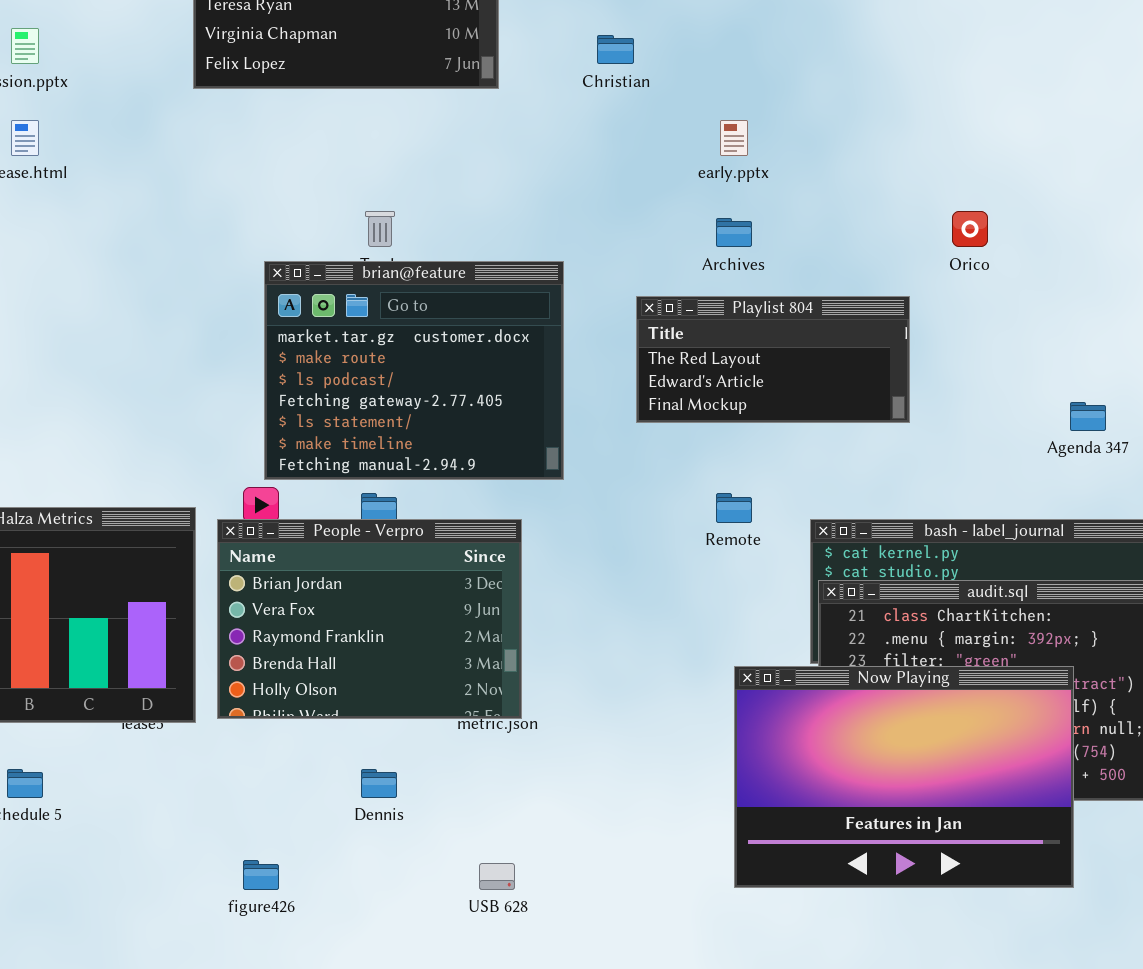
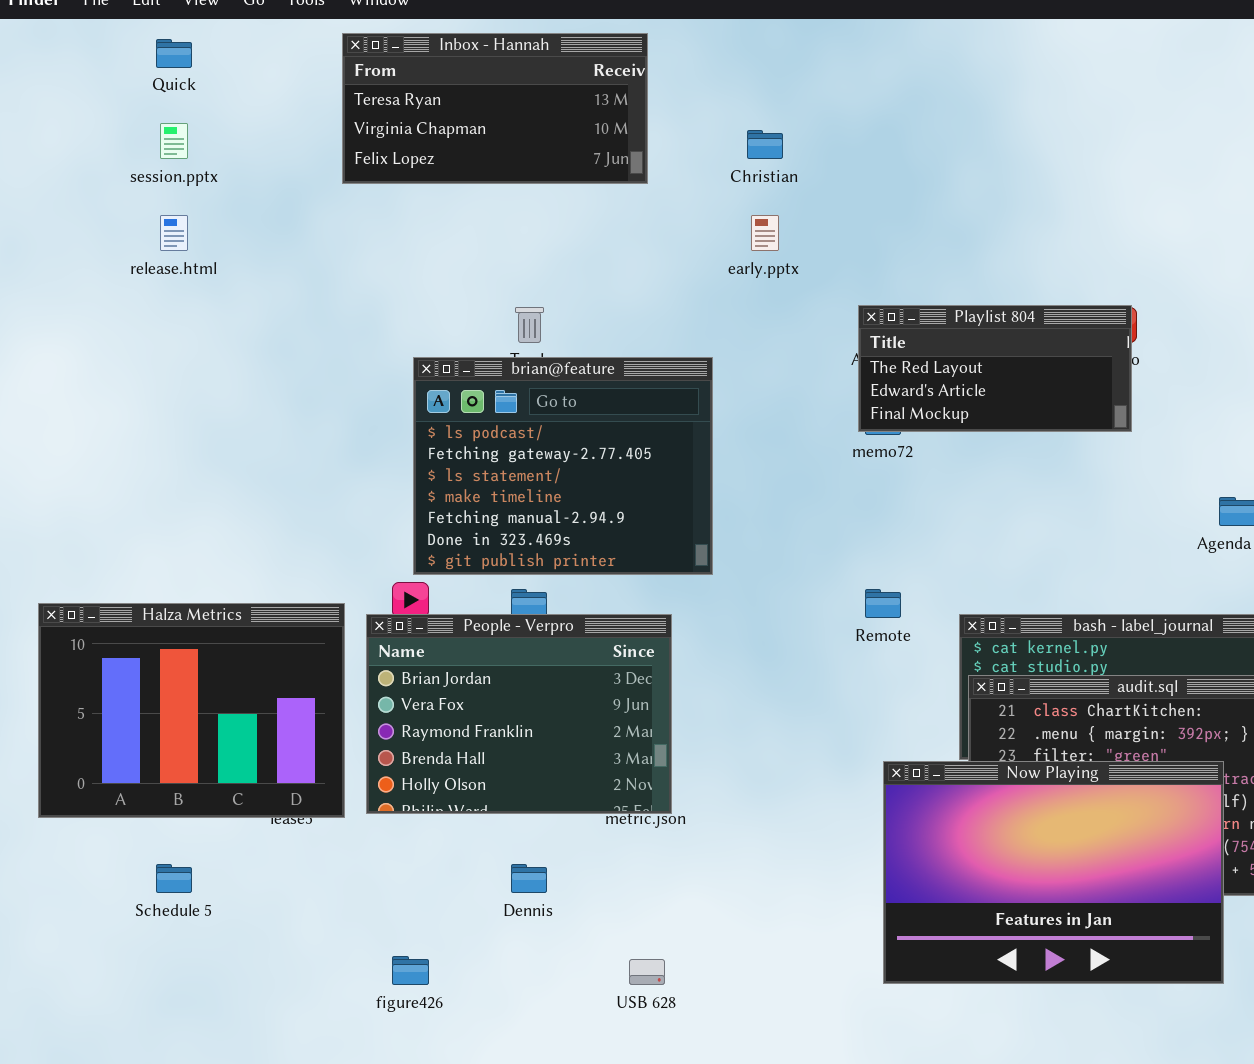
early.pptx: [720,120,748,156] -> [751,215,779,251], moved
brian@feature: [264,261,564,480] -> [413,357,713,575], scrolled down 2 rows
Playlist 804: [636,296,910,423] -> [858,305,1132,432], moved

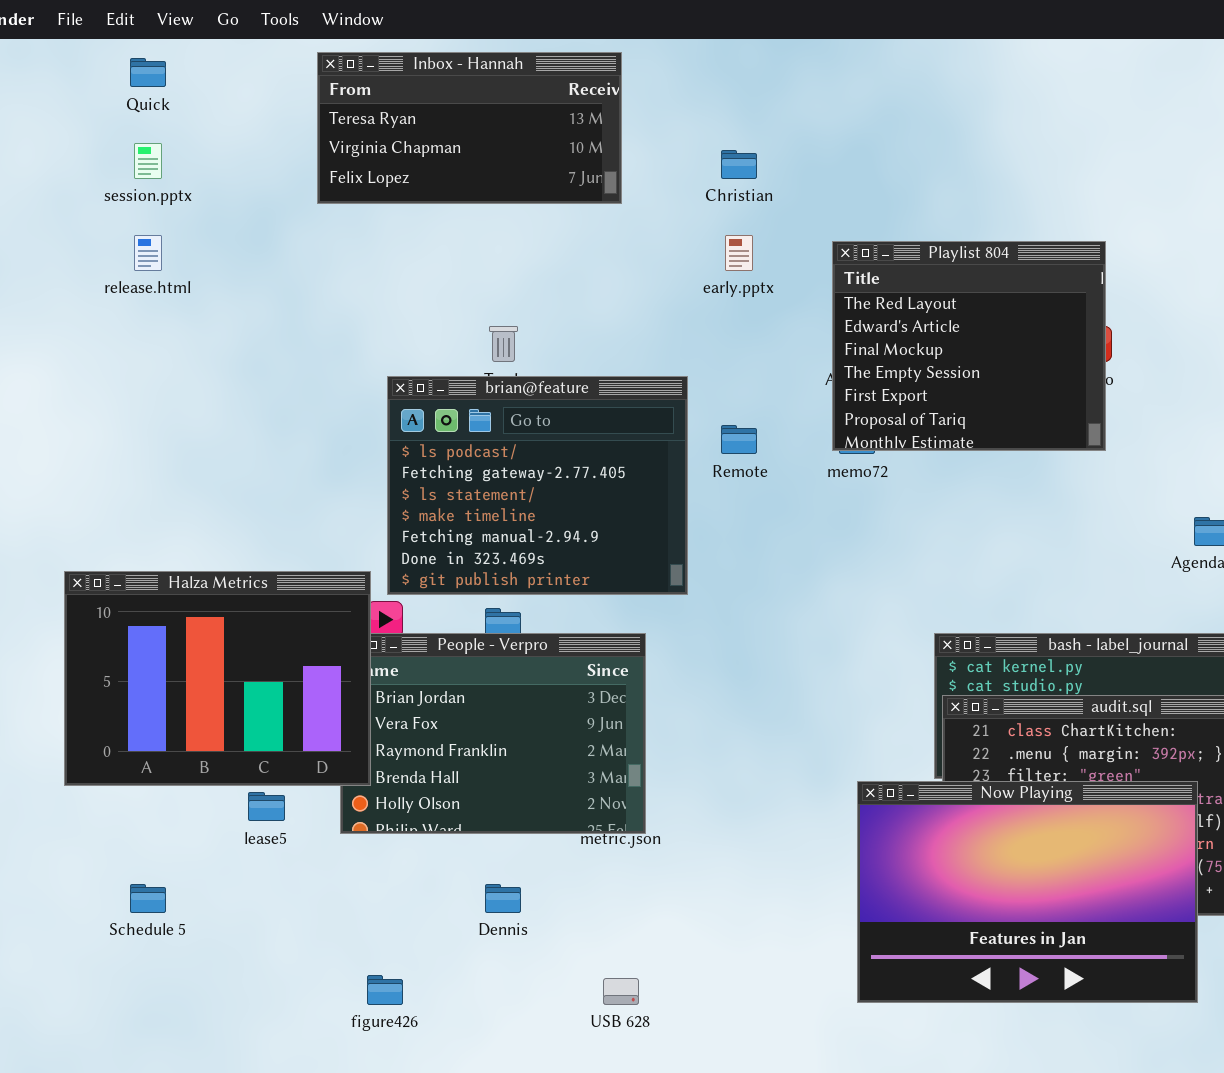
Playlist 804: [858,305,1132,432] -> [832,241,1106,451], resized
Remote: [865,589,901,618] -> [721,425,757,454], moved
Halza Metrics: [38,603,345,818] -> [64,571,371,786], moved

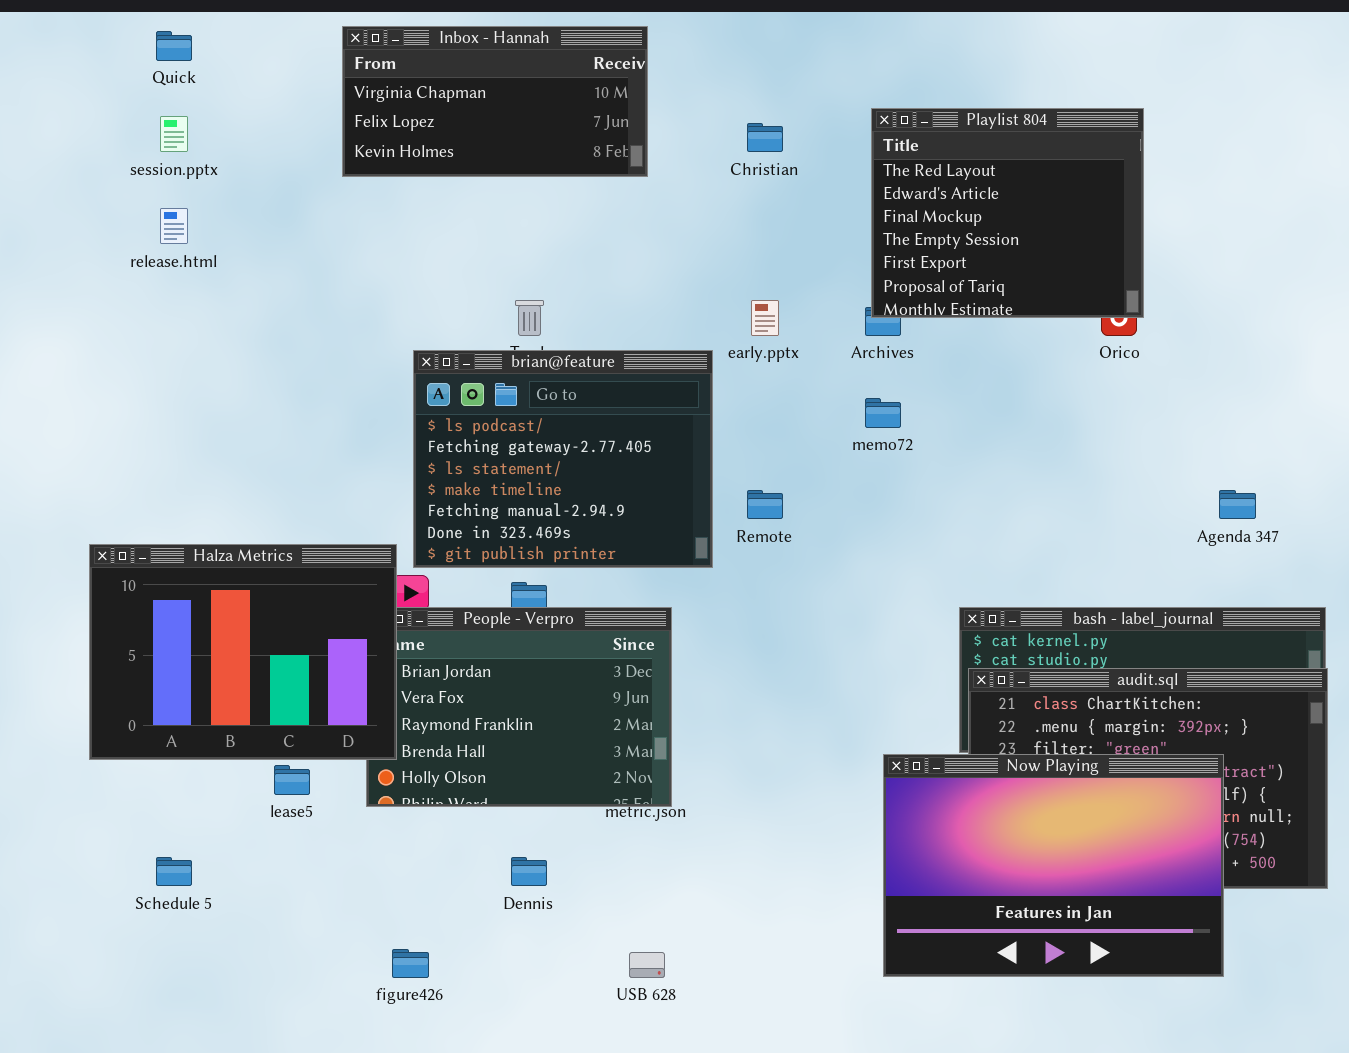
Inbox - Hannah: [317,52,622,204] -> [342,26,648,177], scrolled down 1 row
early.pptx: [725,235,753,271] -> [751,300,779,336], moved
Playlist 804: [832,241,1106,451] -> [871,108,1144,318], moved
Remote: [721,425,757,454] -> [747,490,783,519], moved

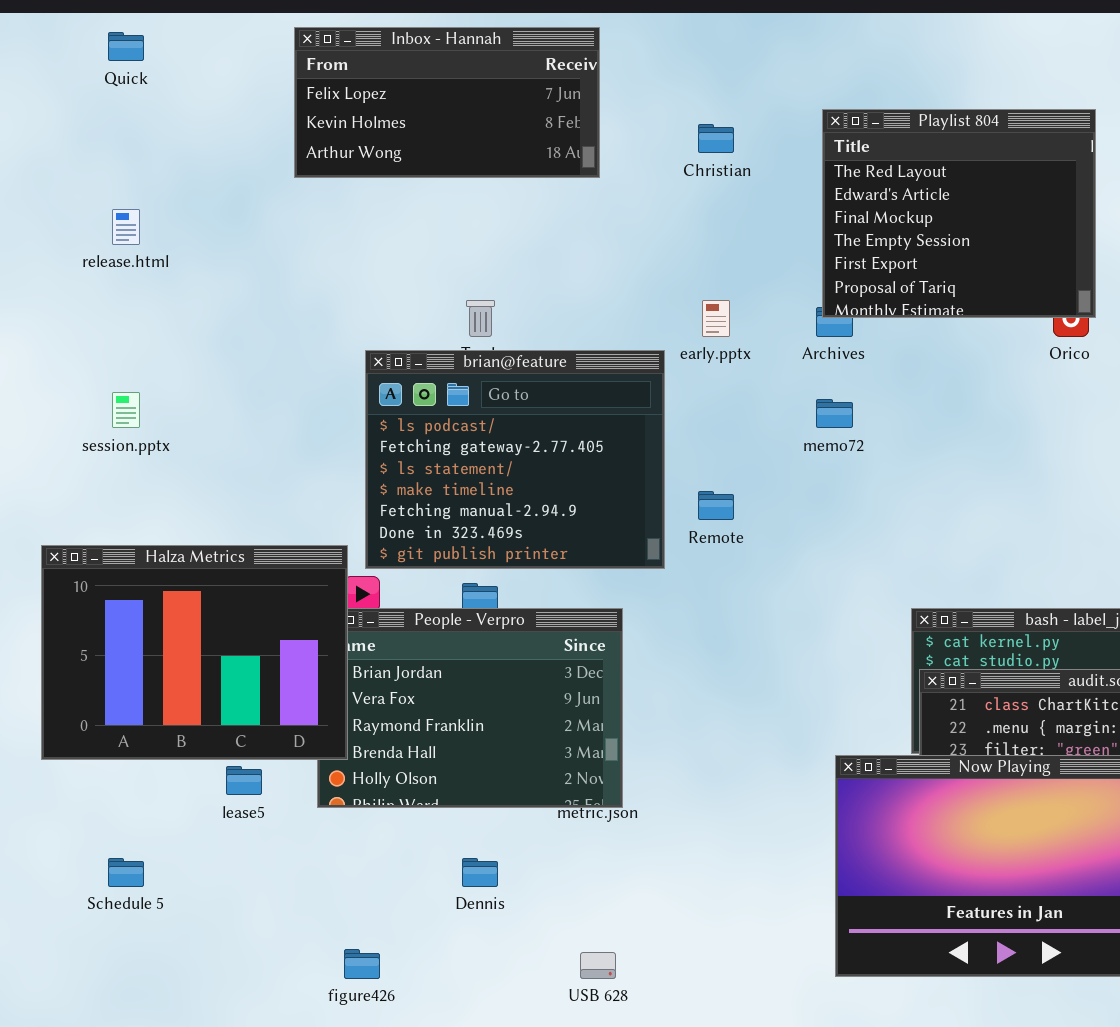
Inbox - Hannah: [342,26,648,177] -> [294,27,600,178], scrolled down 1 row
session.pptx: [160,116,188,152] -> [112,392,140,428], moved

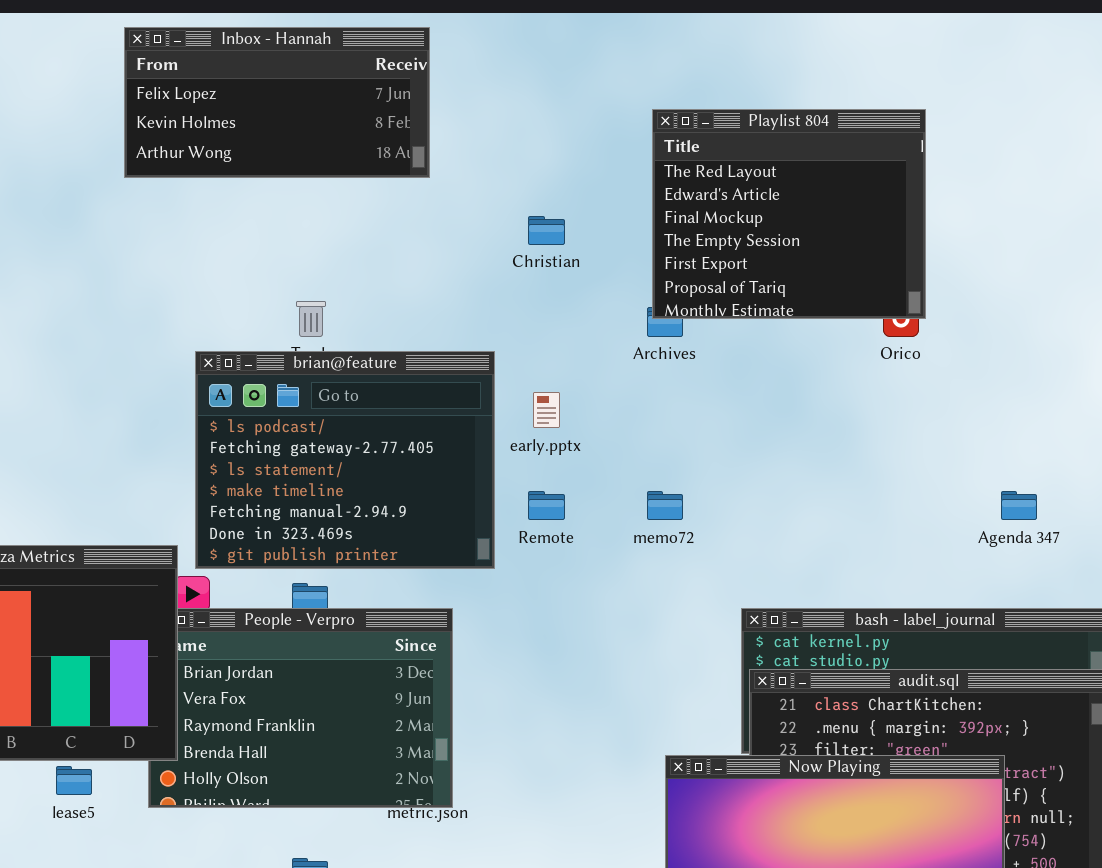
Christian: [698,124,734,153] -> [528,216,565,245], moved
early.pptx: [702,300,730,337] -> [533,392,560,428], moved
memo72: [816,399,853,428] -> [647,491,683,520], moved

